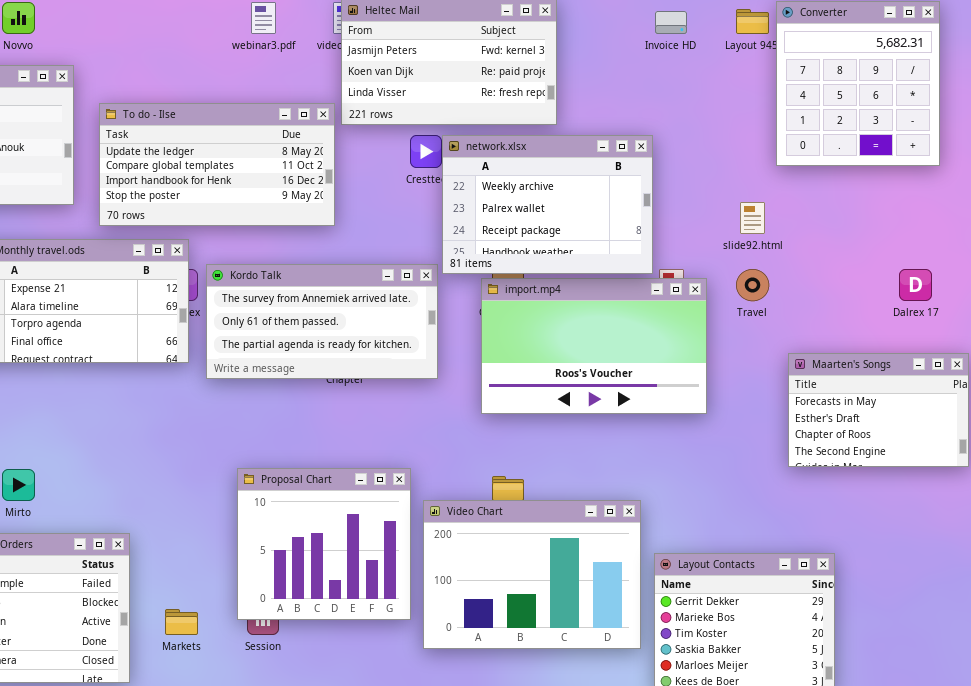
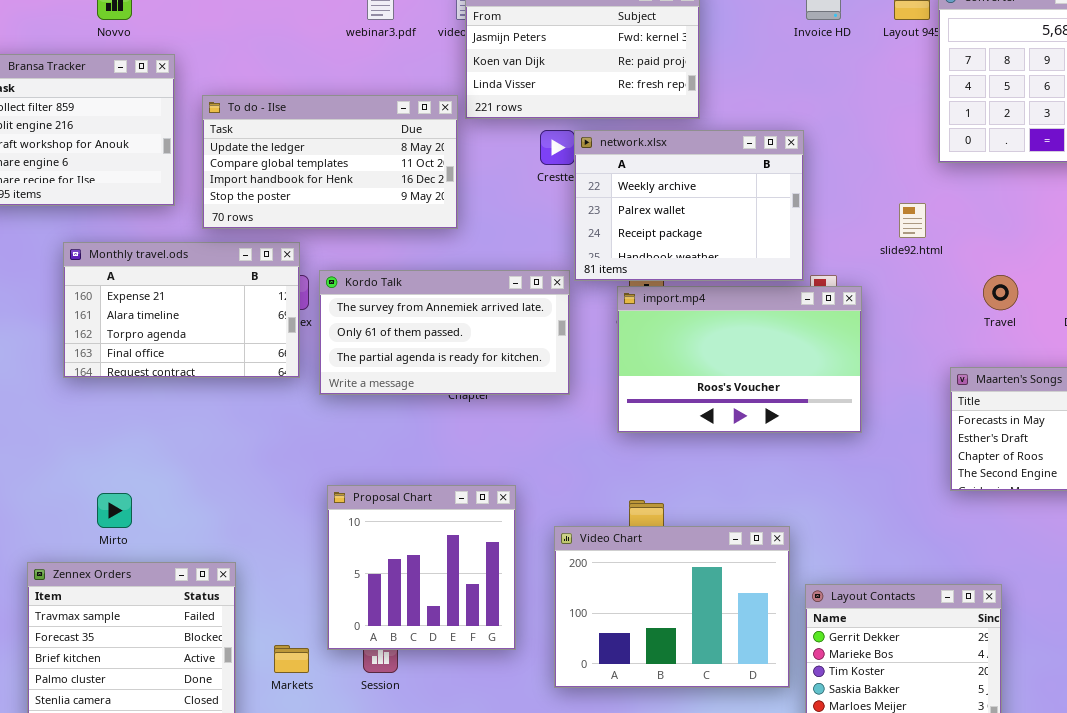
Travel: [736,269,769,301] -> [983,275,1018,310], moved
Proposal Chart: [237,468,411,620] -> [327,485,516,650], moved

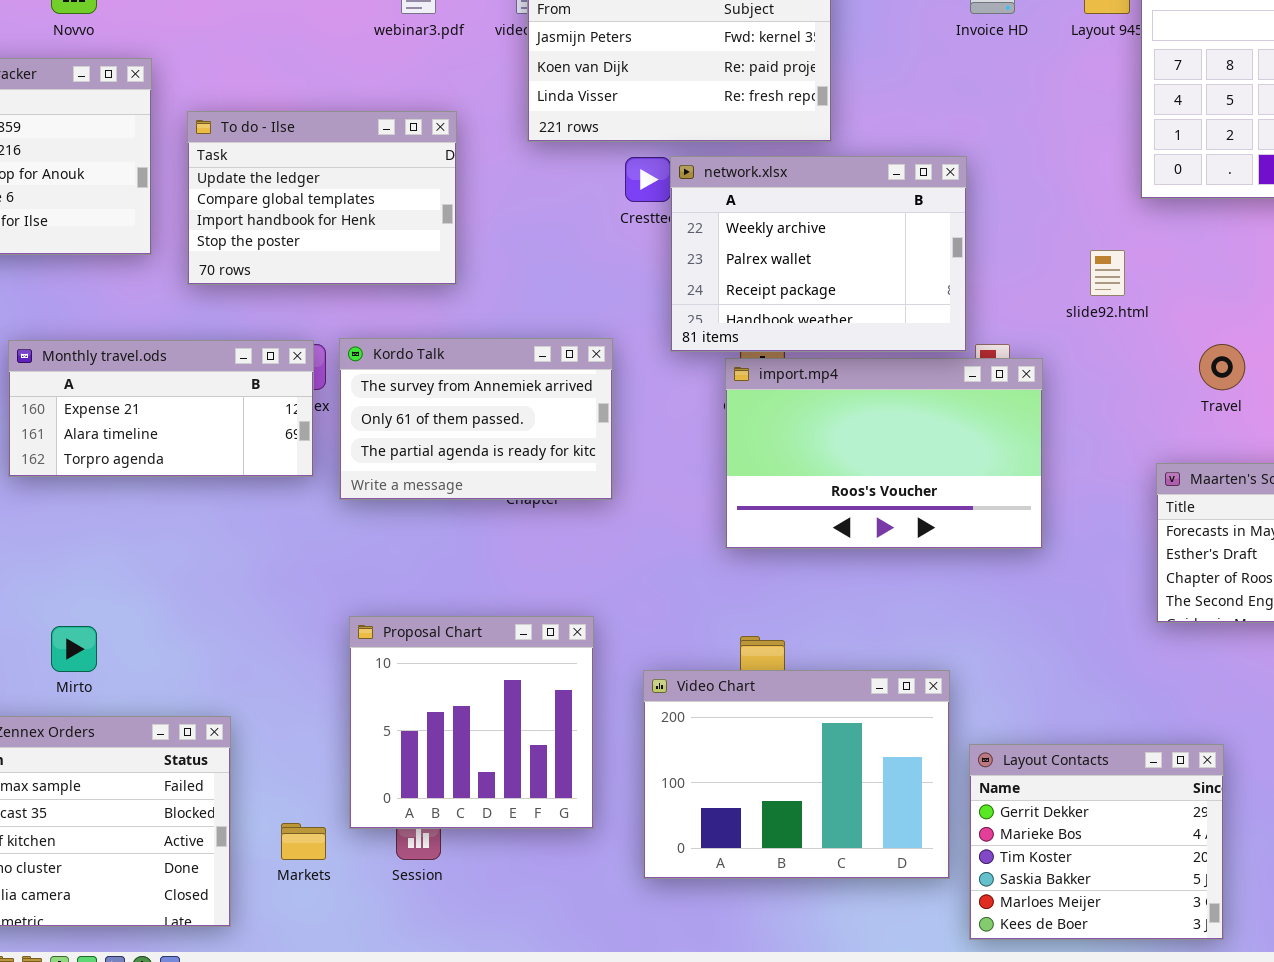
To do - Ilse: [202,95,458,229] -> [187,111,457,285], resized
Monthly travel.ods: [63,242,300,378] -> [8,340,314,477], resized
Kordo Talk: [319,270,570,395] -> [339,338,613,500], resized

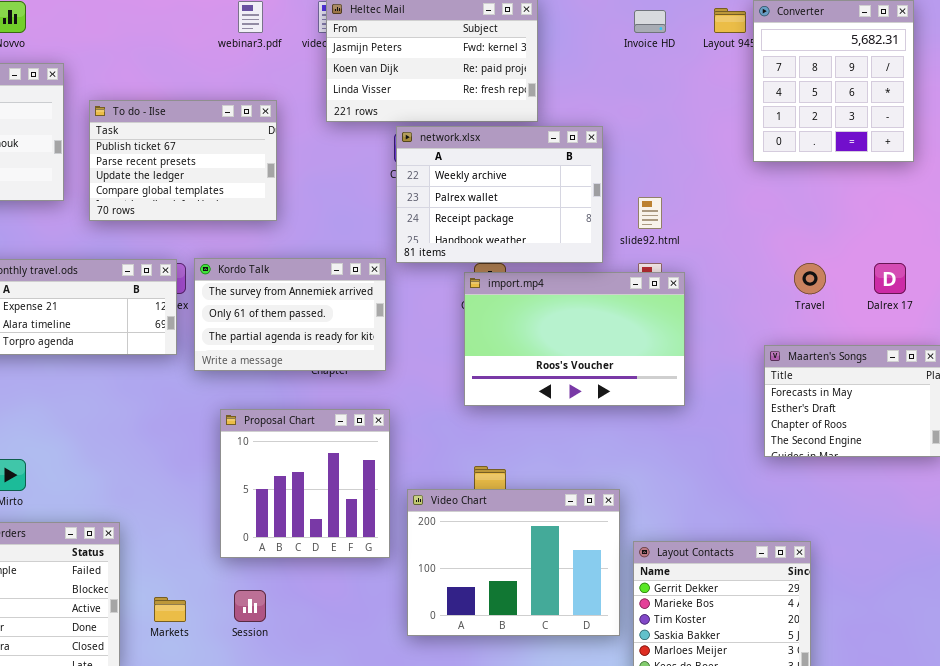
To do - Ilse: [187,111,457,285] -> [89,100,277,221], scrolled up 2 rows
network.xlsx: [670,156,967,352] -> [396,126,603,263], moved
slide92.html: [1090,250,1125,296] -> [638,197,662,229], moved
Proposal Chart: [349,616,594,829] -> [220,409,390,558], moved

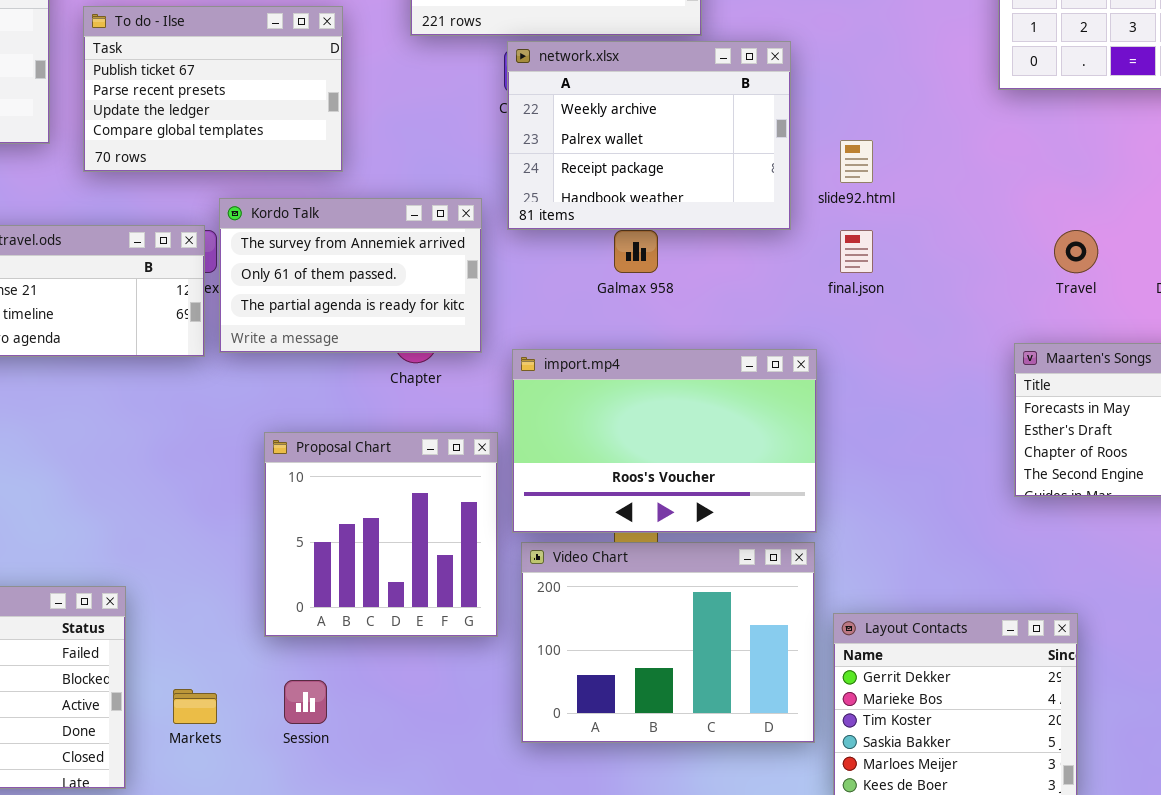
Kordo Talk: [194,258,386,371] -> [219,198,482,353], moved
import.mp4: [464,272,685,406] -> [512,349,817,533], moved

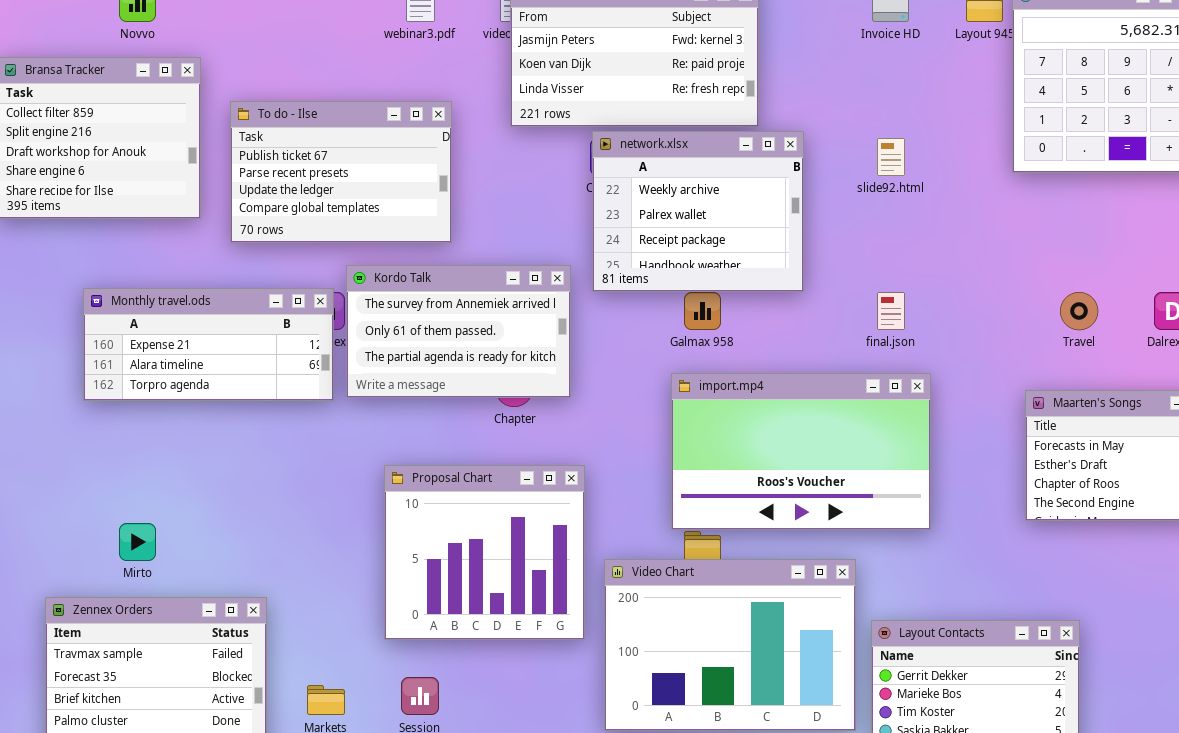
network.xlsx: [507,41,791,230] -> [592,131,804,292], resized
slide92.html: [840,140,873,183] -> [877,138,905,176], moved
import.mp4: [512,349,817,533] -> [671,373,931,530], moved

